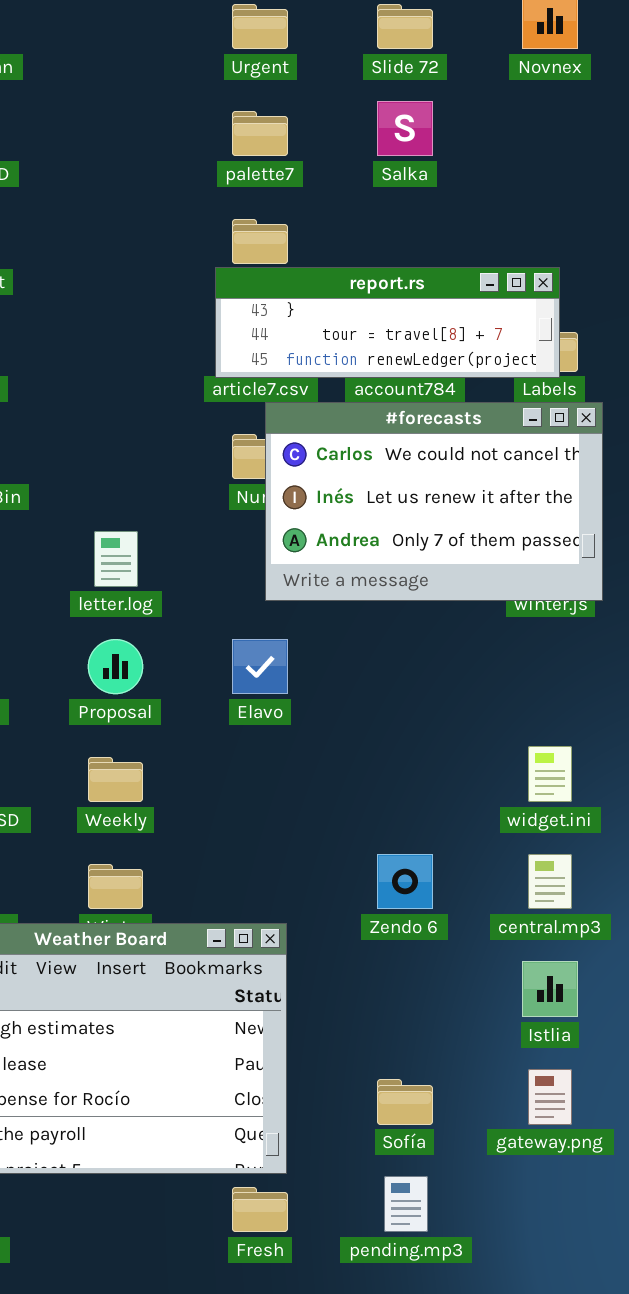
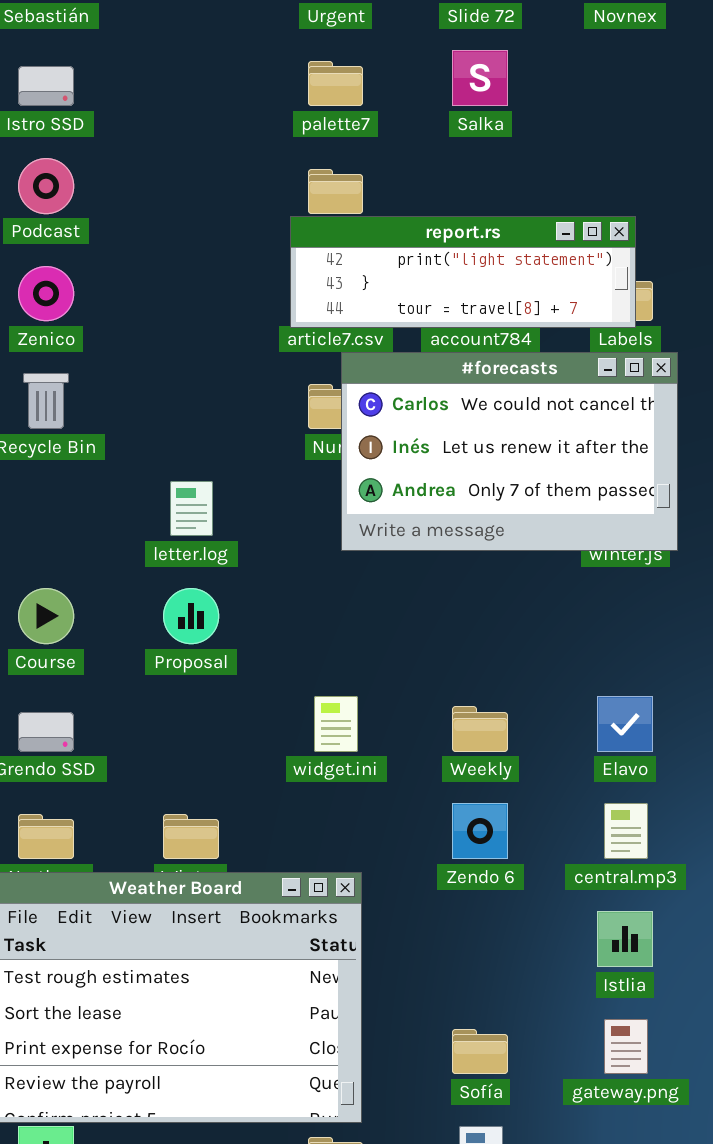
report.rs: [215,267,560,378] -> [290,216,636,328], scrolled up 1 row
Elavo: [232,639,288,694] -> [597,696,653,752], moved
widget.ini: [528,746,572,802] -> [314,696,358,752], moved
Weekly: [88,757,143,802] -> [452,706,508,752], moved

